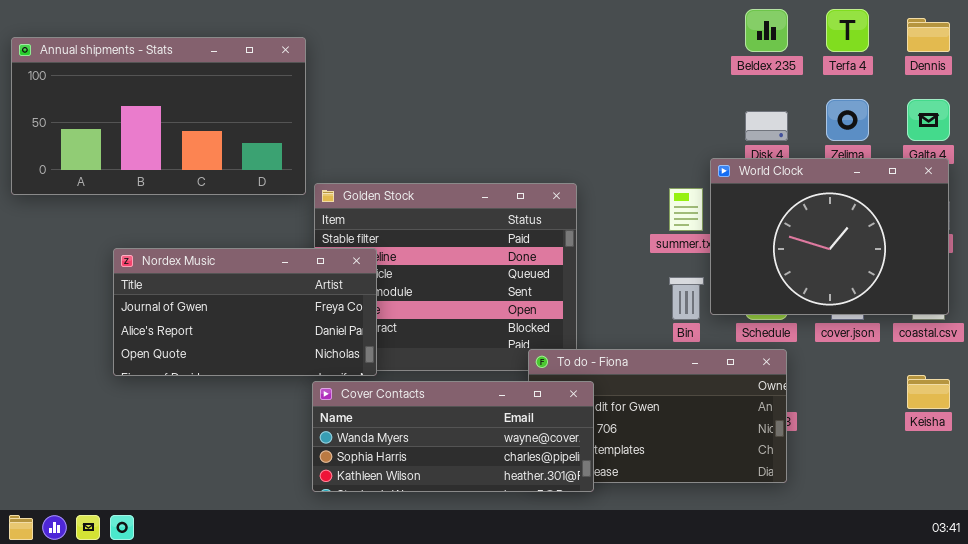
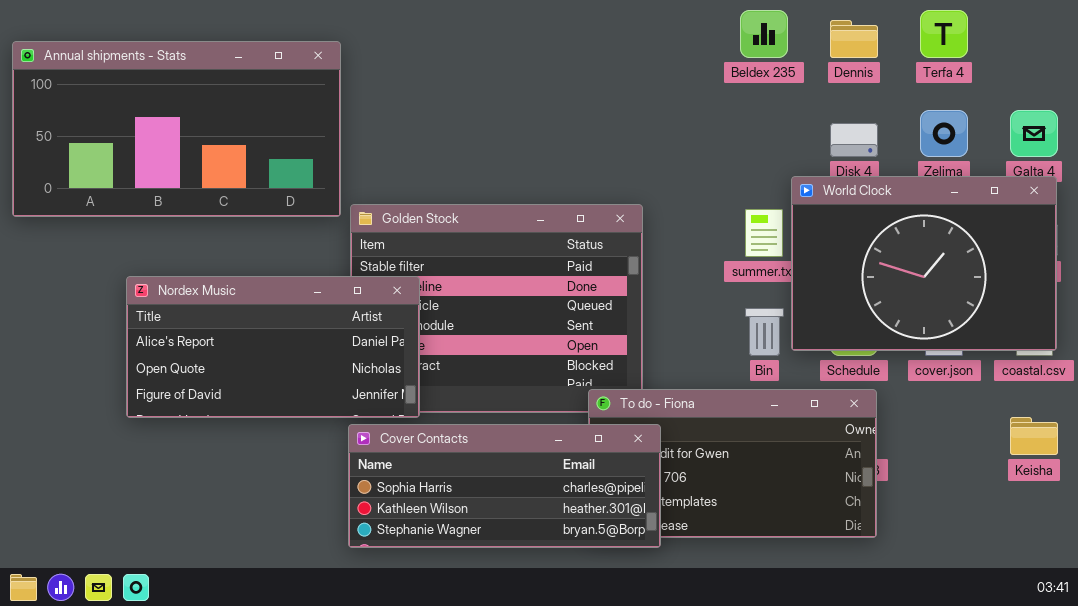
Beldex 235: [745,9,788,52] -> [740,10,788,58], moved
Dennis: [907,18,950,52] -> [830,20,878,58], moved
Nordex Music: [113,248,377,376] -> [126,276,420,418], scrolled down 1 row
Cover Contacts: [312,381,594,492] -> [348,424,661,548], scrolled down 1 row

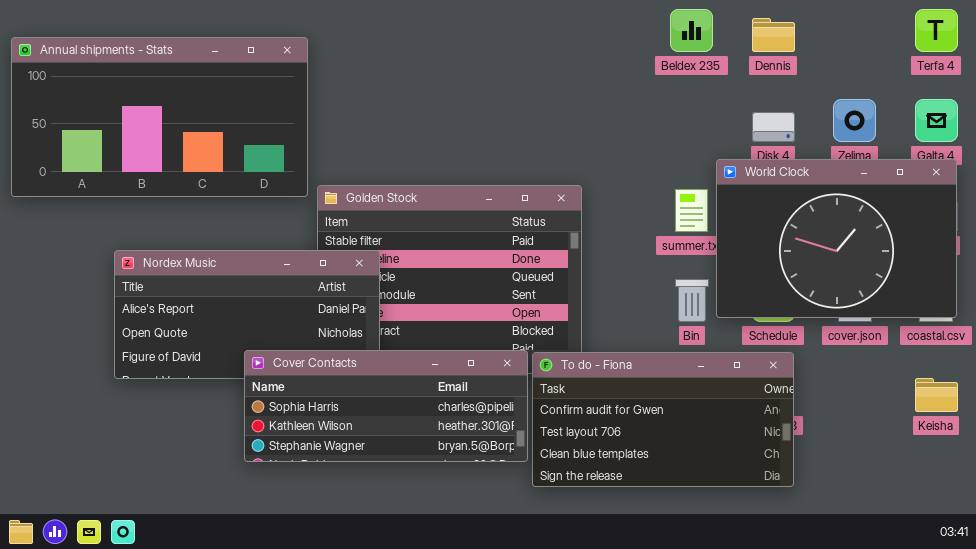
Terfa 4: [920,10,968,58] -> [915,9,958,52], moved
Cover Contacts: [348,424,661,548] -> [244,350,528,462], moved

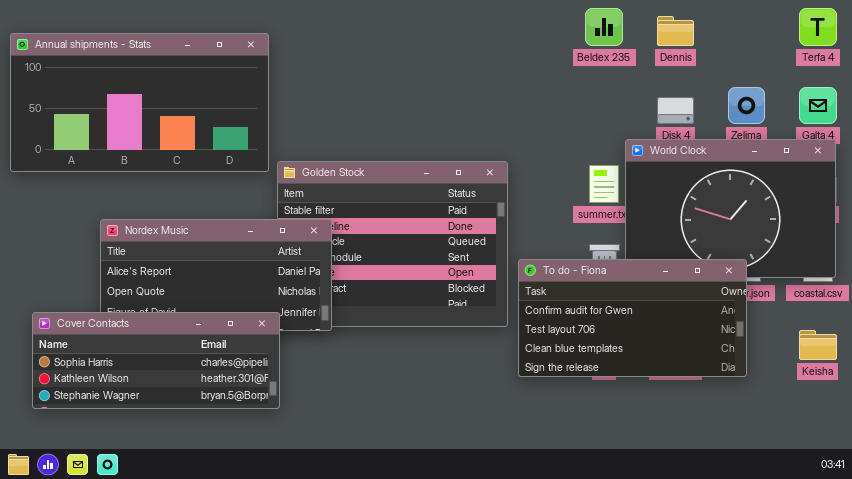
Cover Contacts: [244,350,528,462] -> [32,312,280,409], moved
To do - Fiona: [532,352,794,487] -> [518,259,747,377], moved

